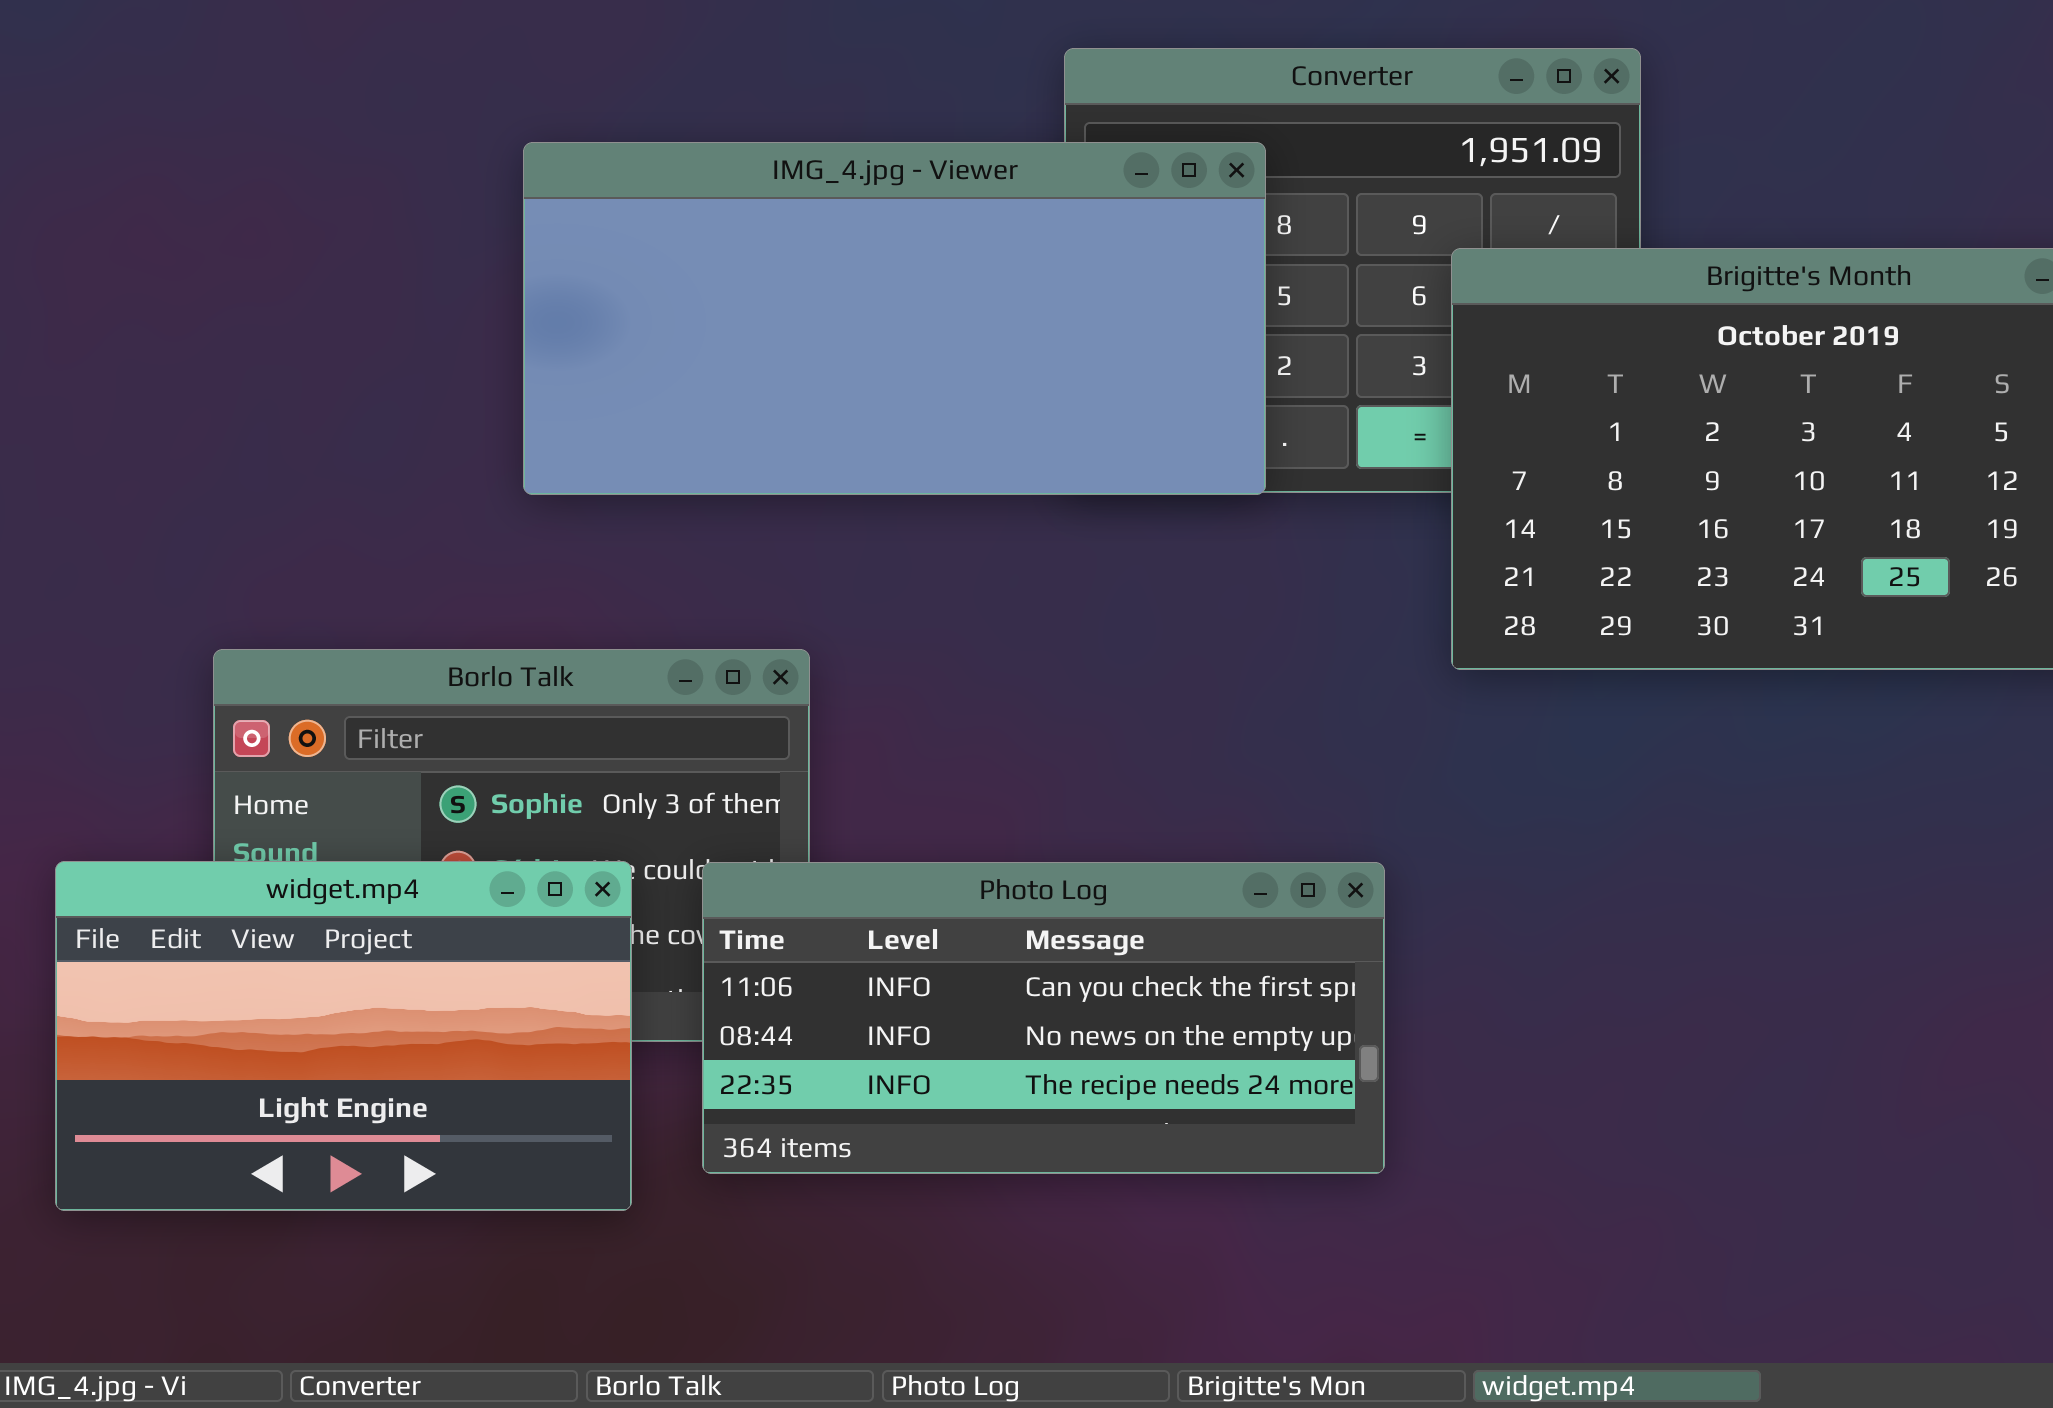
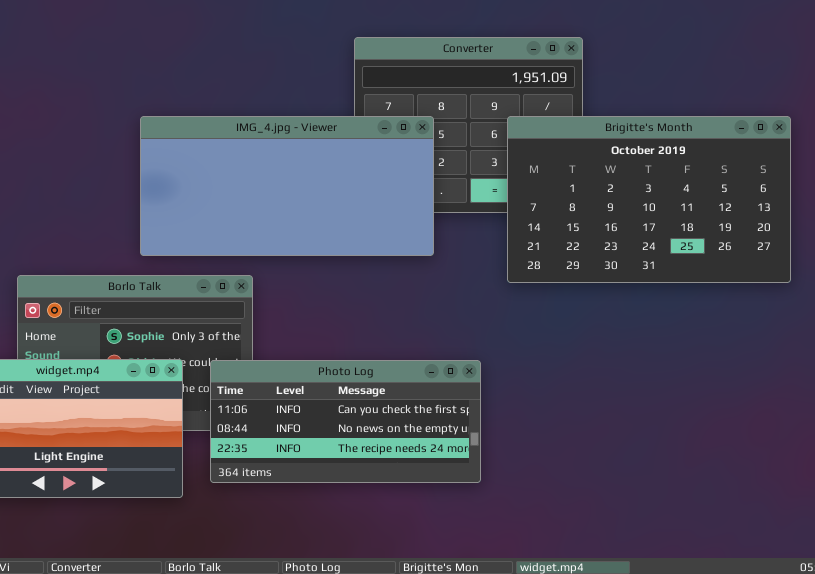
IMG_4.jpg - Viewer: [523,142,1266,495] -> [140,116,434,256], moved

